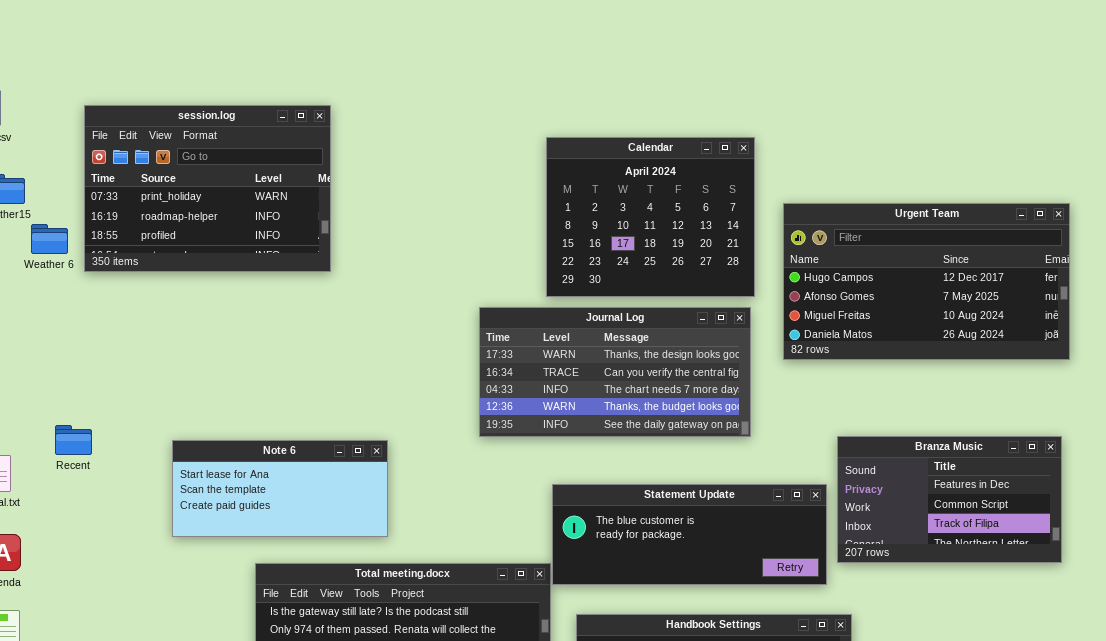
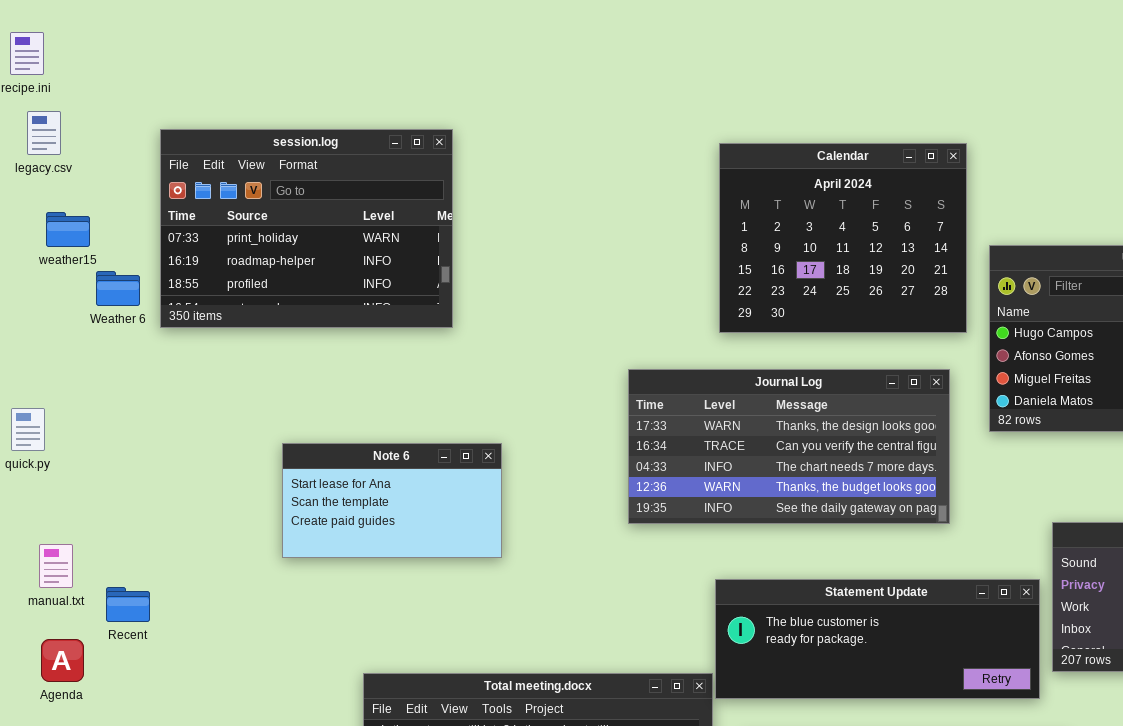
Calendar: [546,137,755,297] -> [719,143,967,333], moved
Recent: [55,425,92,455] -> [106,587,150,622], moved
Note 6: [172,440,388,537] -> [282,443,502,558], moved, resized

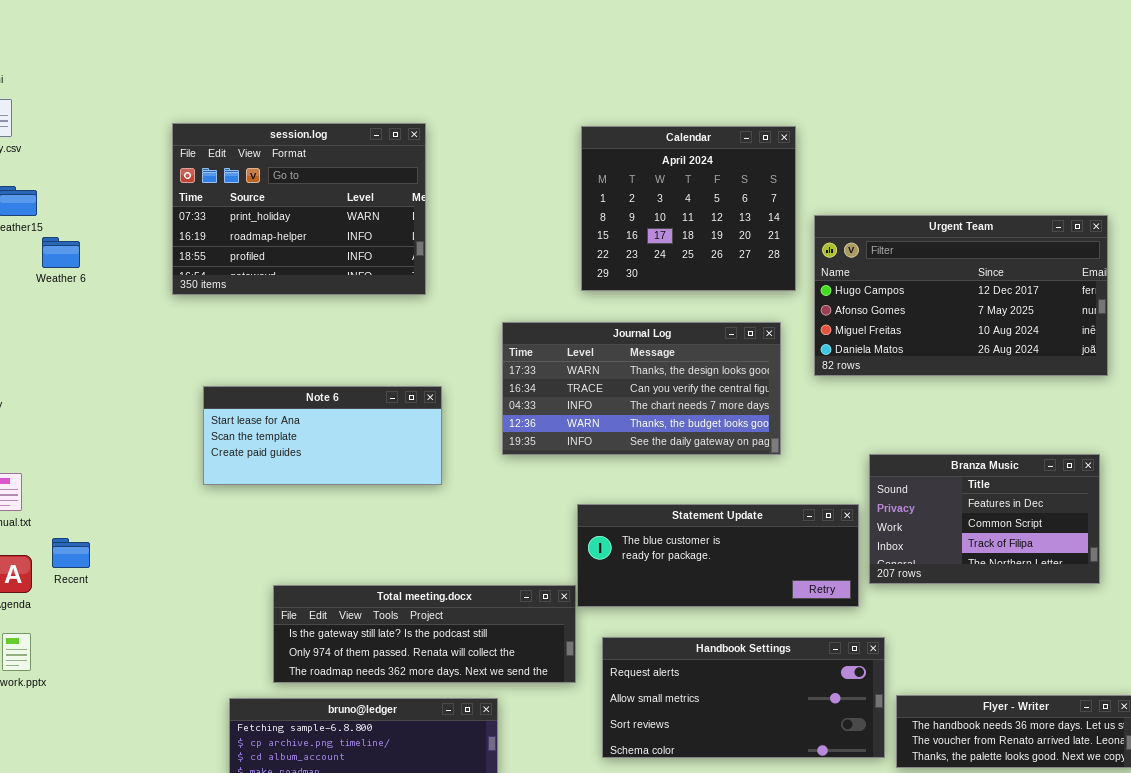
session.log: [160,129,453,328] -> [172,123,426,295], moved
Note 6: [282,443,502,558] -> [203,386,442,485], resized
Recent: [106,587,150,622] -> [52,538,90,568], moved

